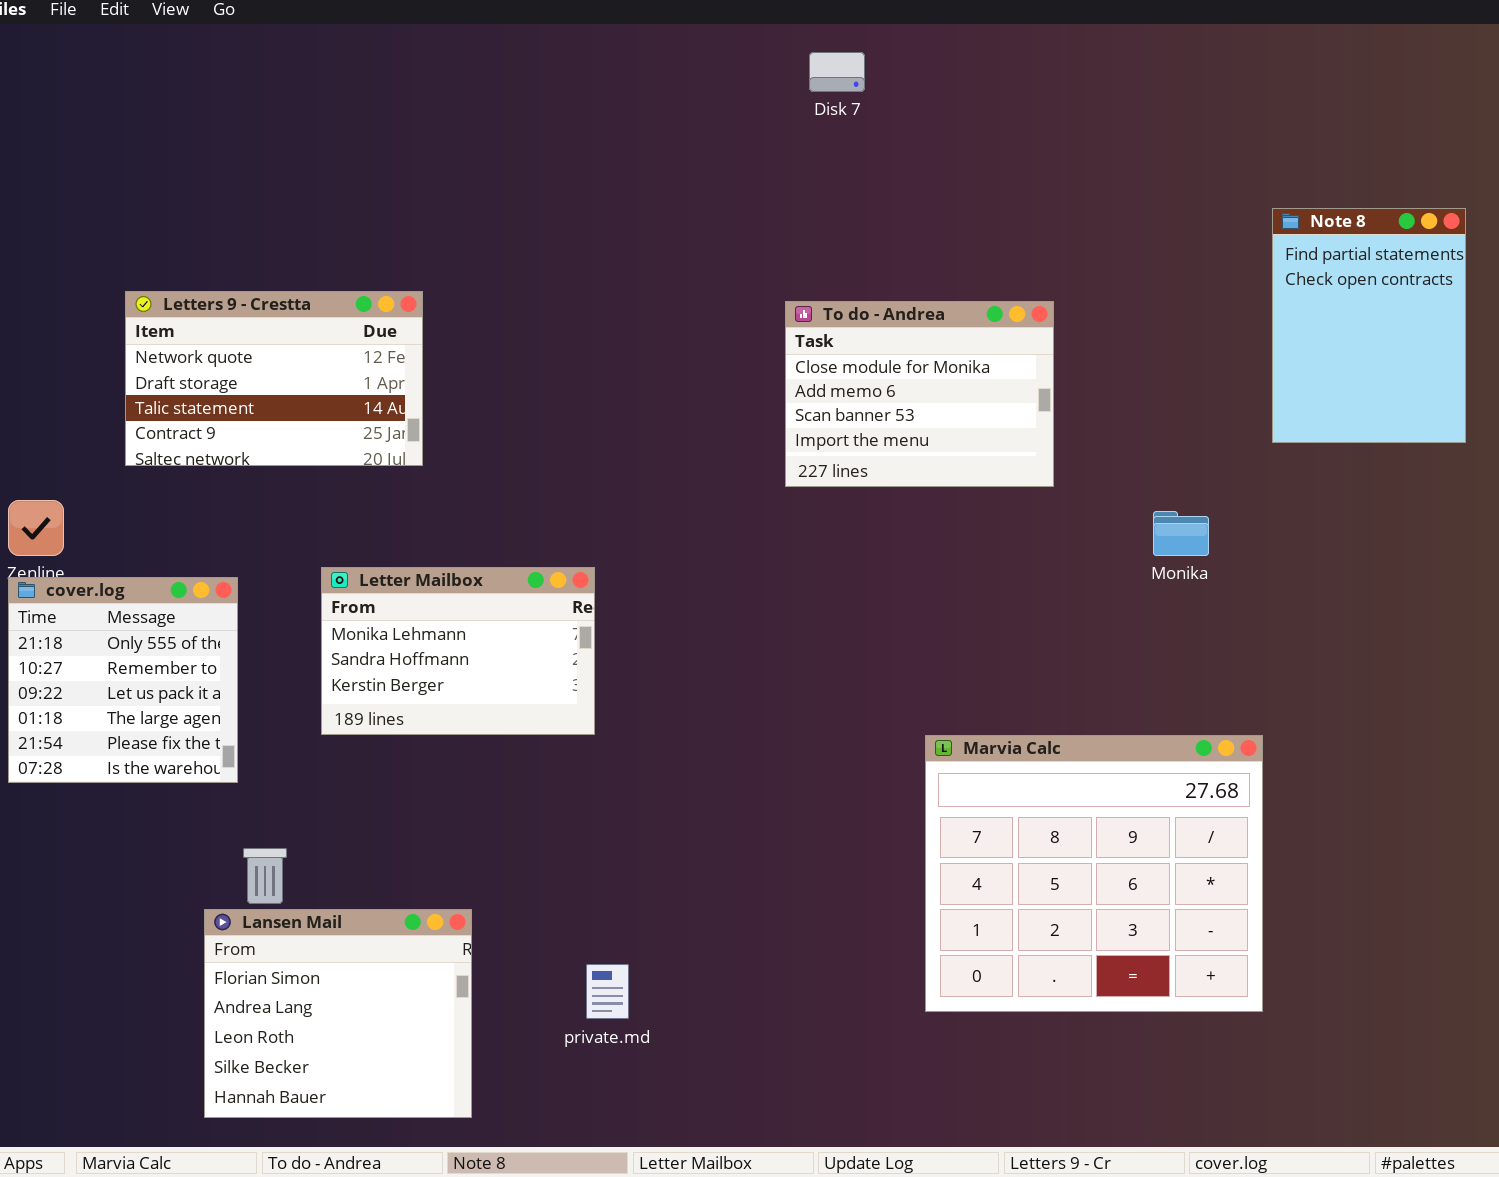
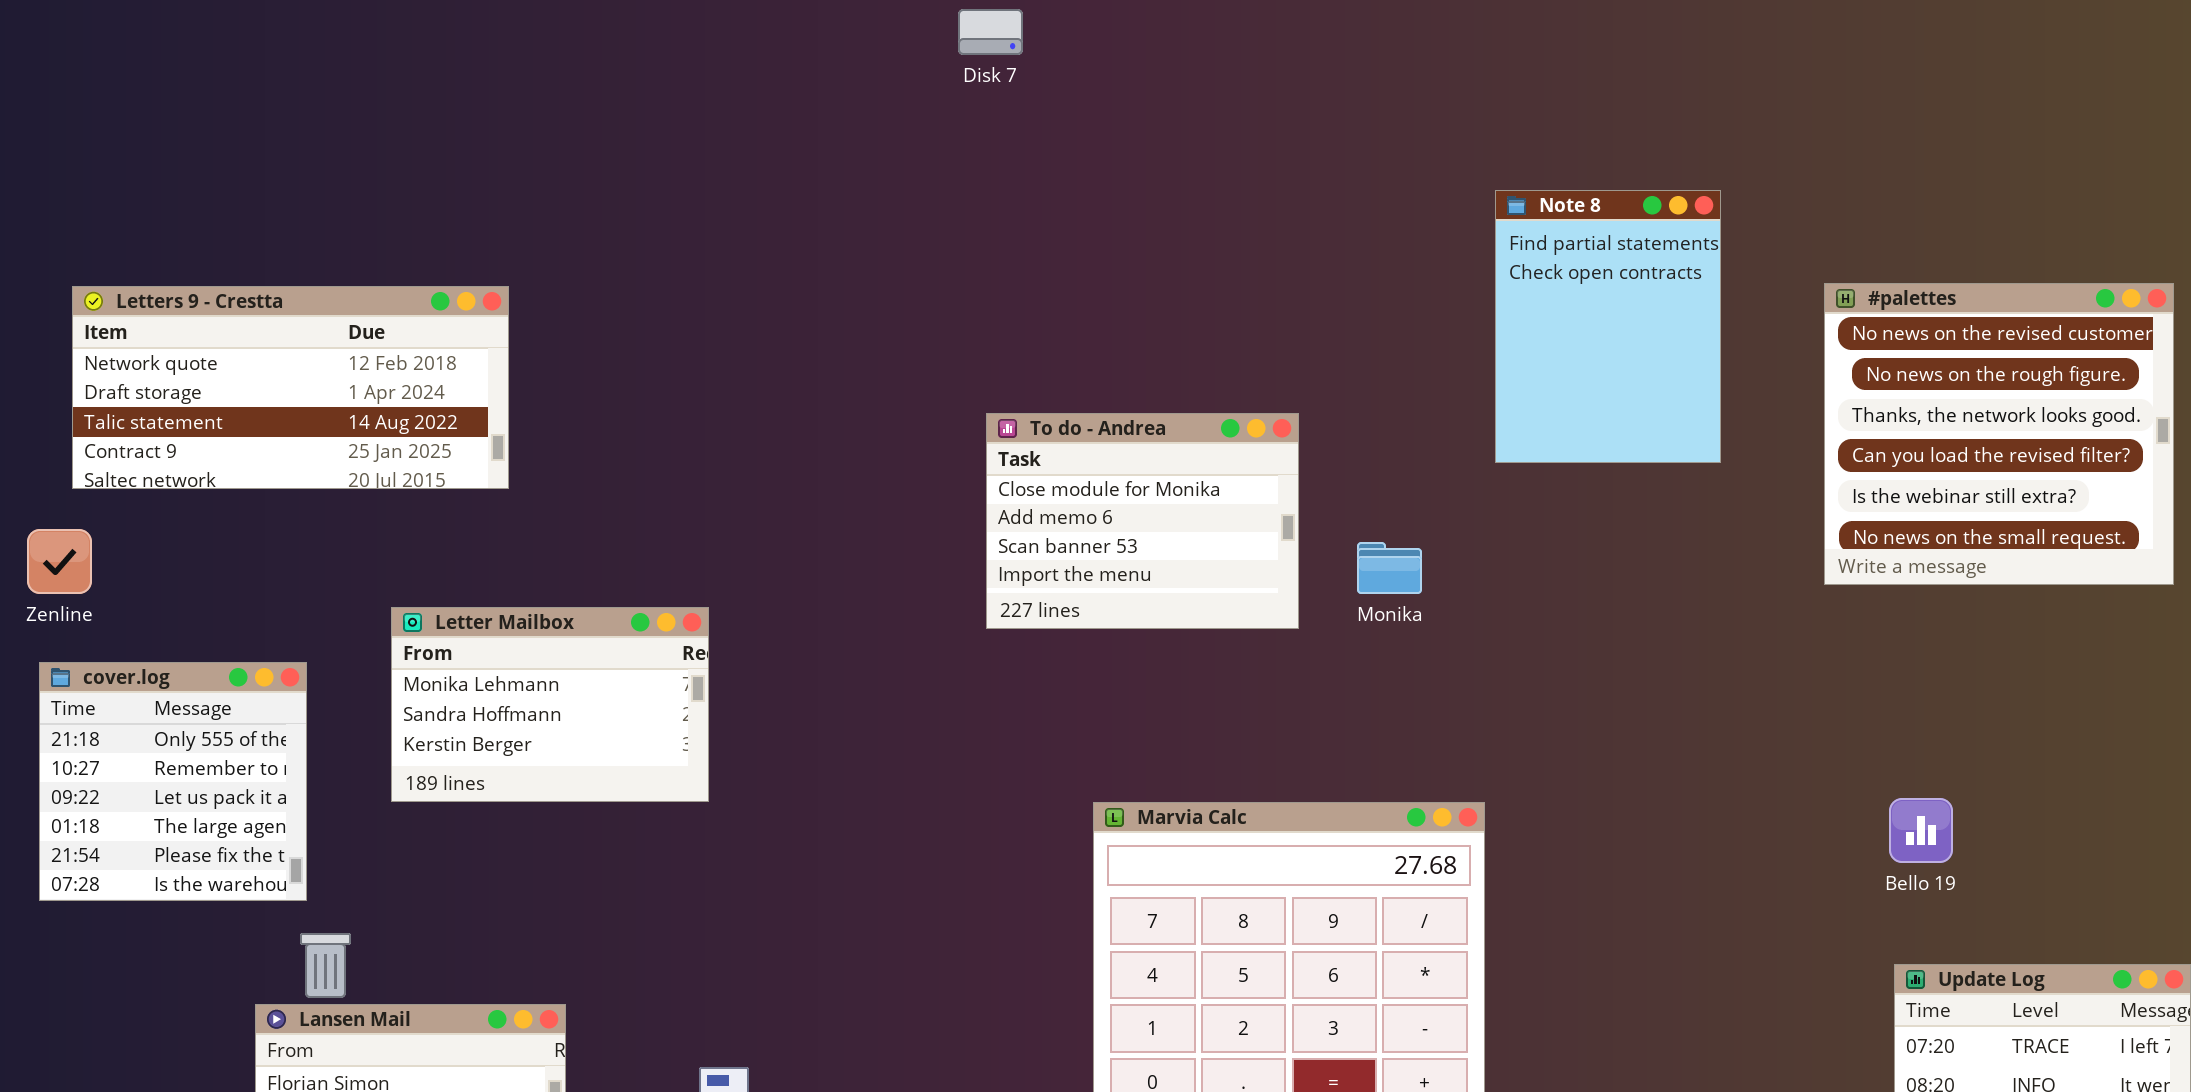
Letters 9 - Crestta: [125,291,423,466] -> [72,286,509,489], resized
To do - Andrea: [785,301,1054,487] -> [986,413,1299,629], moved
cover.log: [8,577,238,783] -> [39,662,307,901], moved

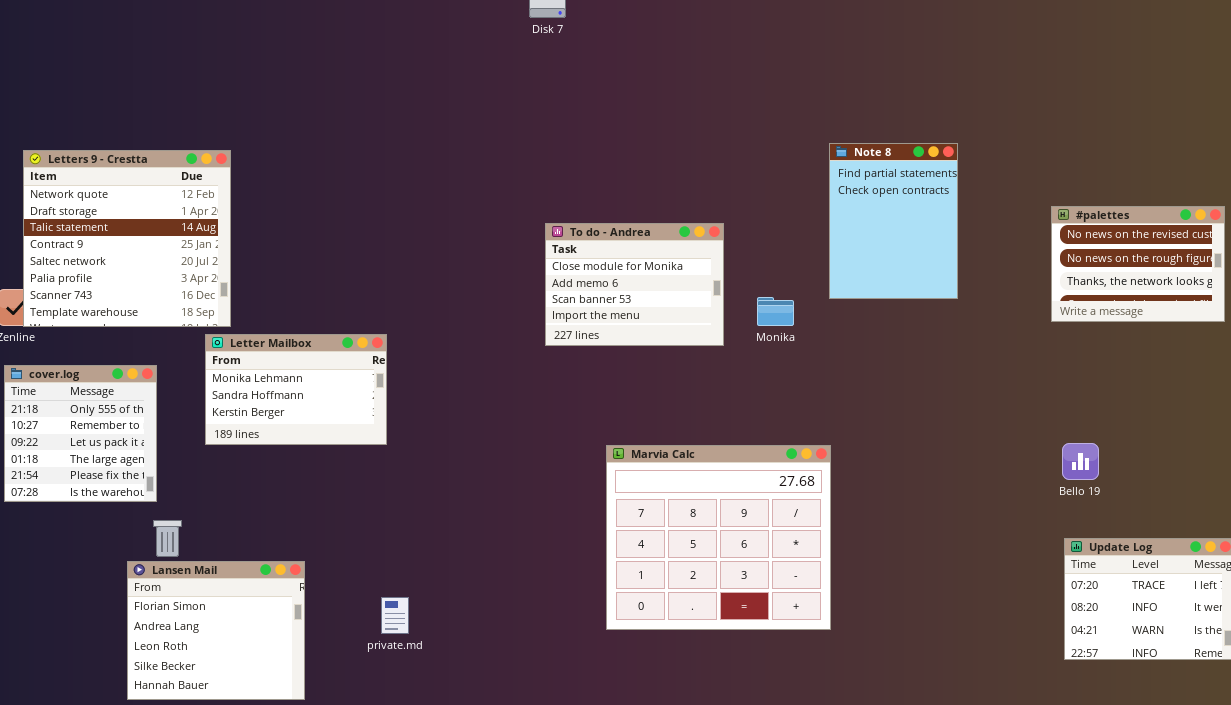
Note 8: [1495,190,1721,463] -> [829,143,958,299], moved
#palettes: [1824,283,2174,585] -> [1051,206,1225,322], resized
Letters 9 - Crestta: [72,286,509,489] -> [23,150,231,327], resized

